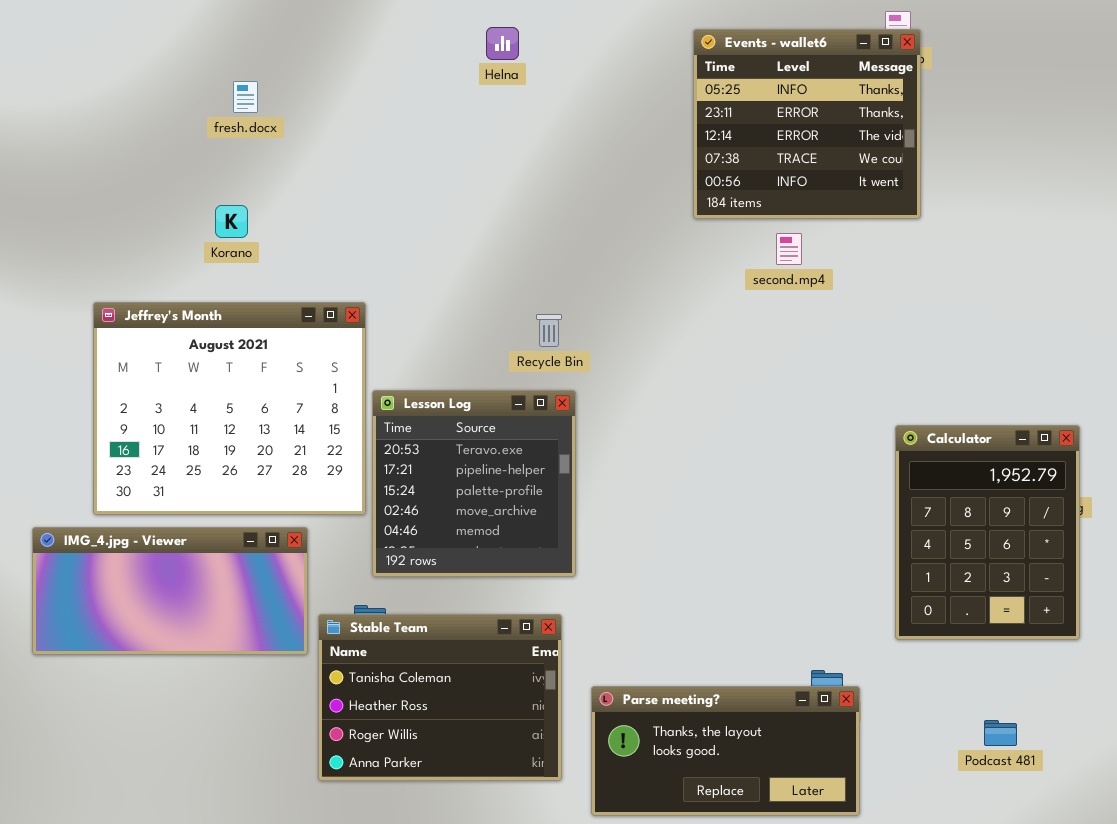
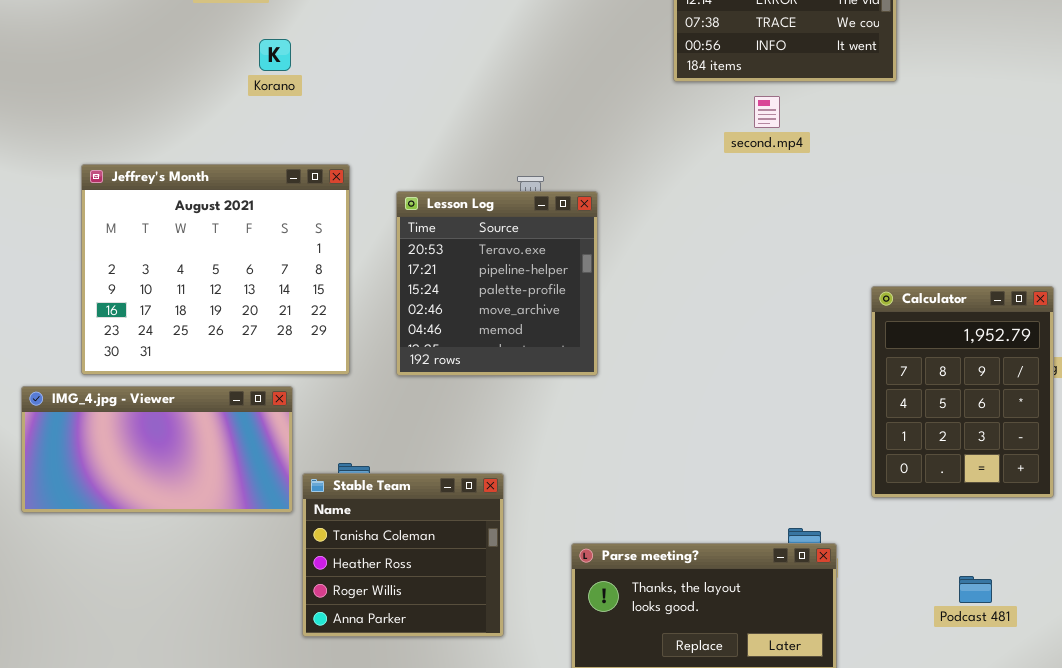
Korano: [215,205,248,238] -> [259,39,291,71], moved
Lesson Log: [372,390,576,577] -> [396,191,598,376], moved
Stable Team: [318,614,562,781] -> [302,473,504,637], resized

